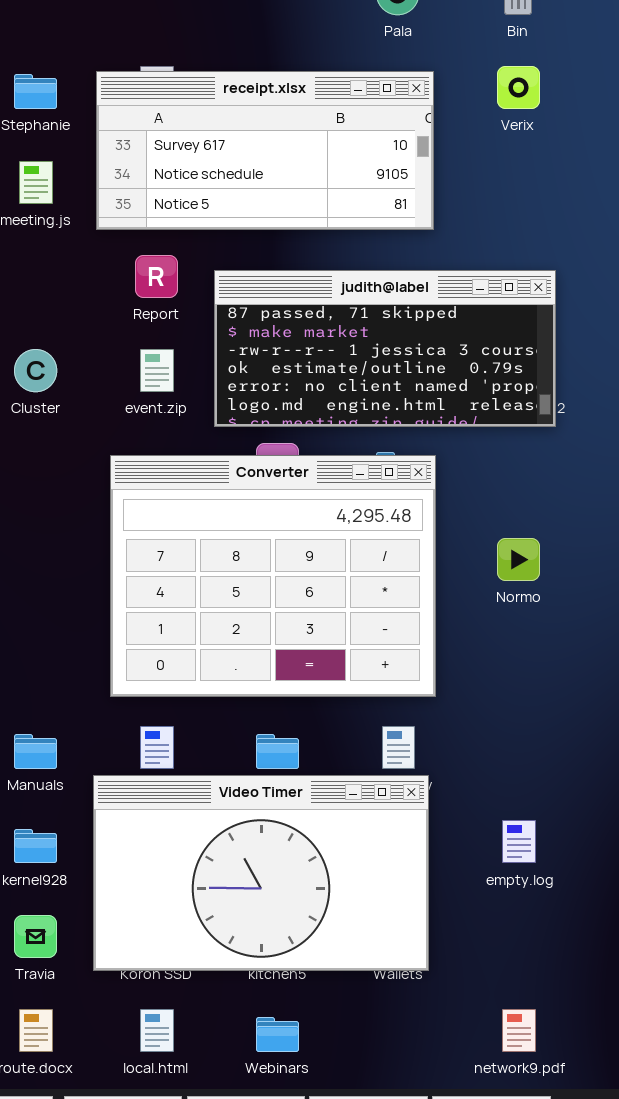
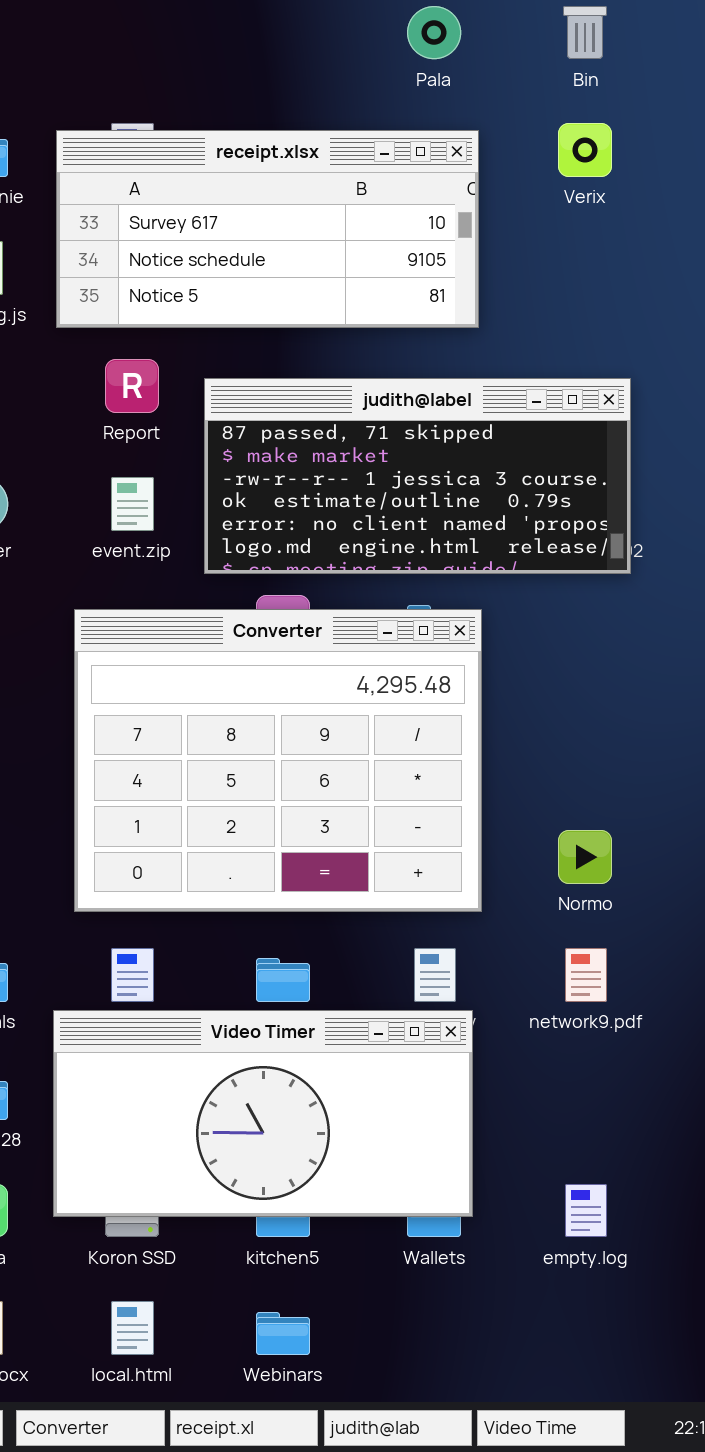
Normo: [497,538,540,581] -> [558,830,612,884], moved
Video Timer: [93,775,429,971] -> [53,1010,473,1217], resized
empty.log: [502,820,536,863] -> [565,1184,607,1237], moved
network9.pdf: [502,1009,536,1052] -> [565,948,607,1002], moved

